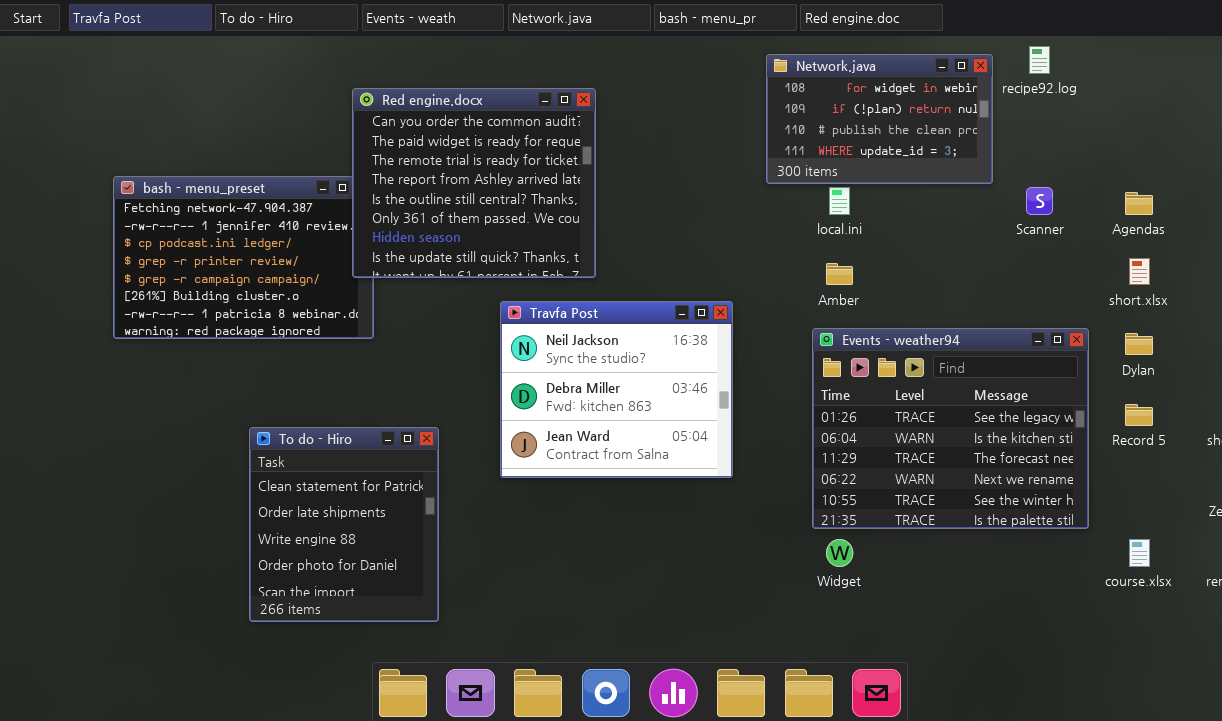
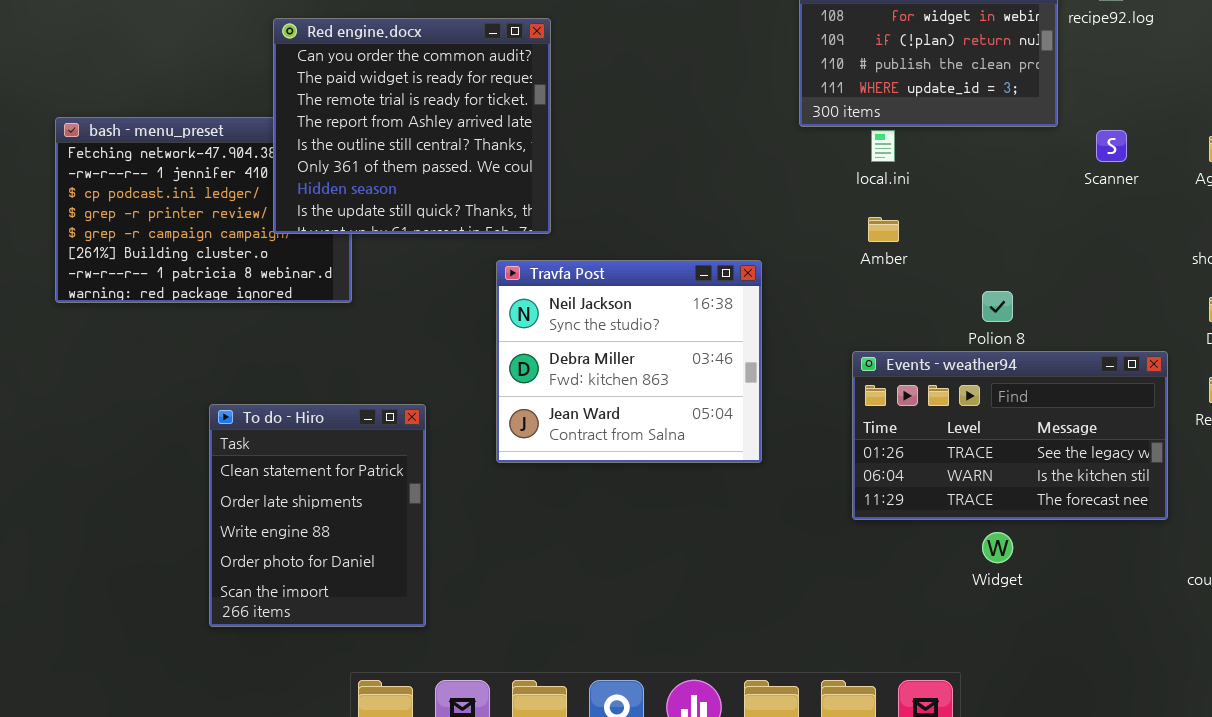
Red engine.docx: [352,88,596,278] -> [273,18,551,234], moved
Events - weather94: [812,328,1089,529] -> [852,351,1168,520], resized
Widget: [826,539,853,567] -> [982,532,1013,563], moved

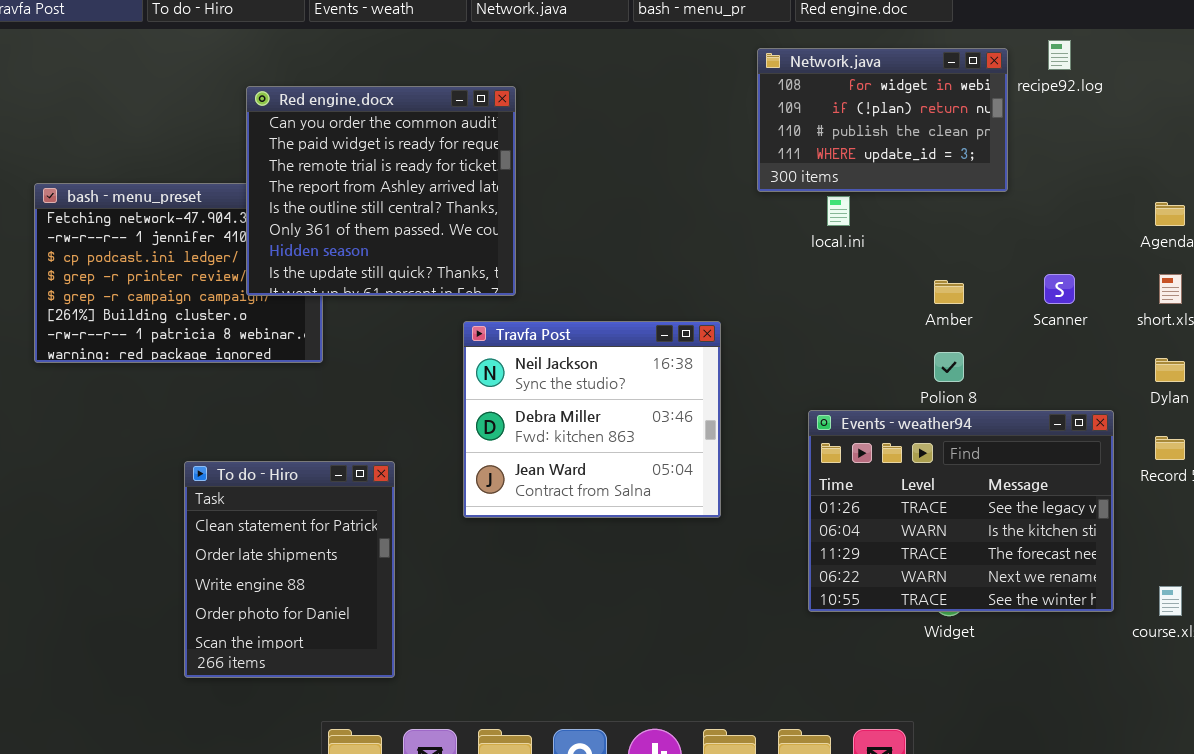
Scanner: [1096,130,1127,162] -> [1044,274,1075,304], moved
Amber: [868,217,899,242] -> [934,280,964,304], moved
Events - weather94: [852,351,1168,520] -> [808,410,1114,612], resized

